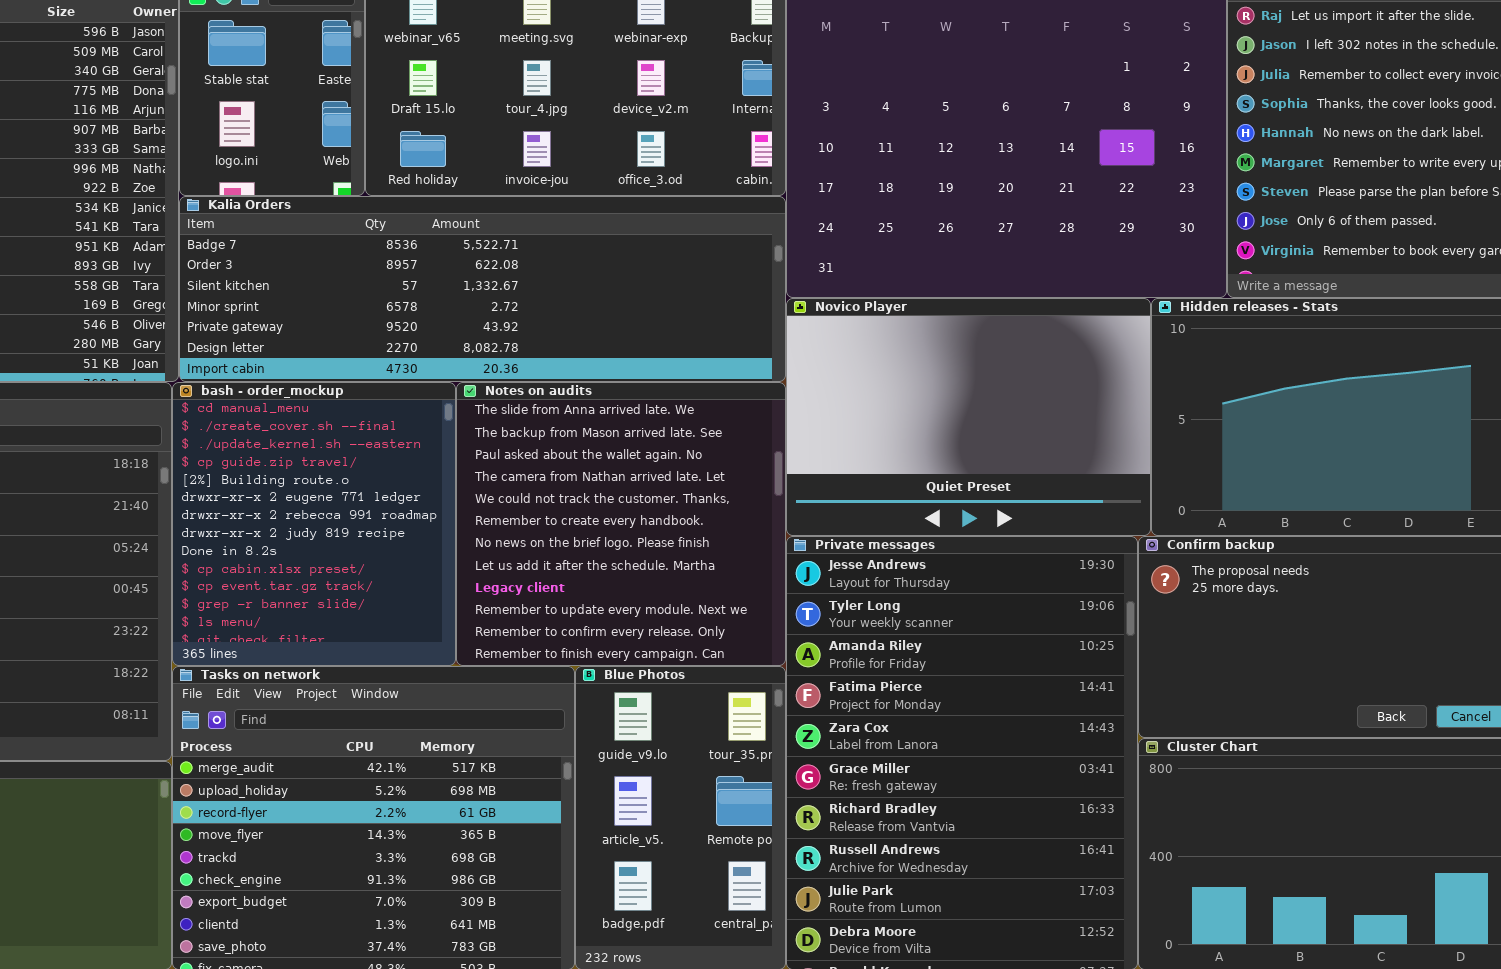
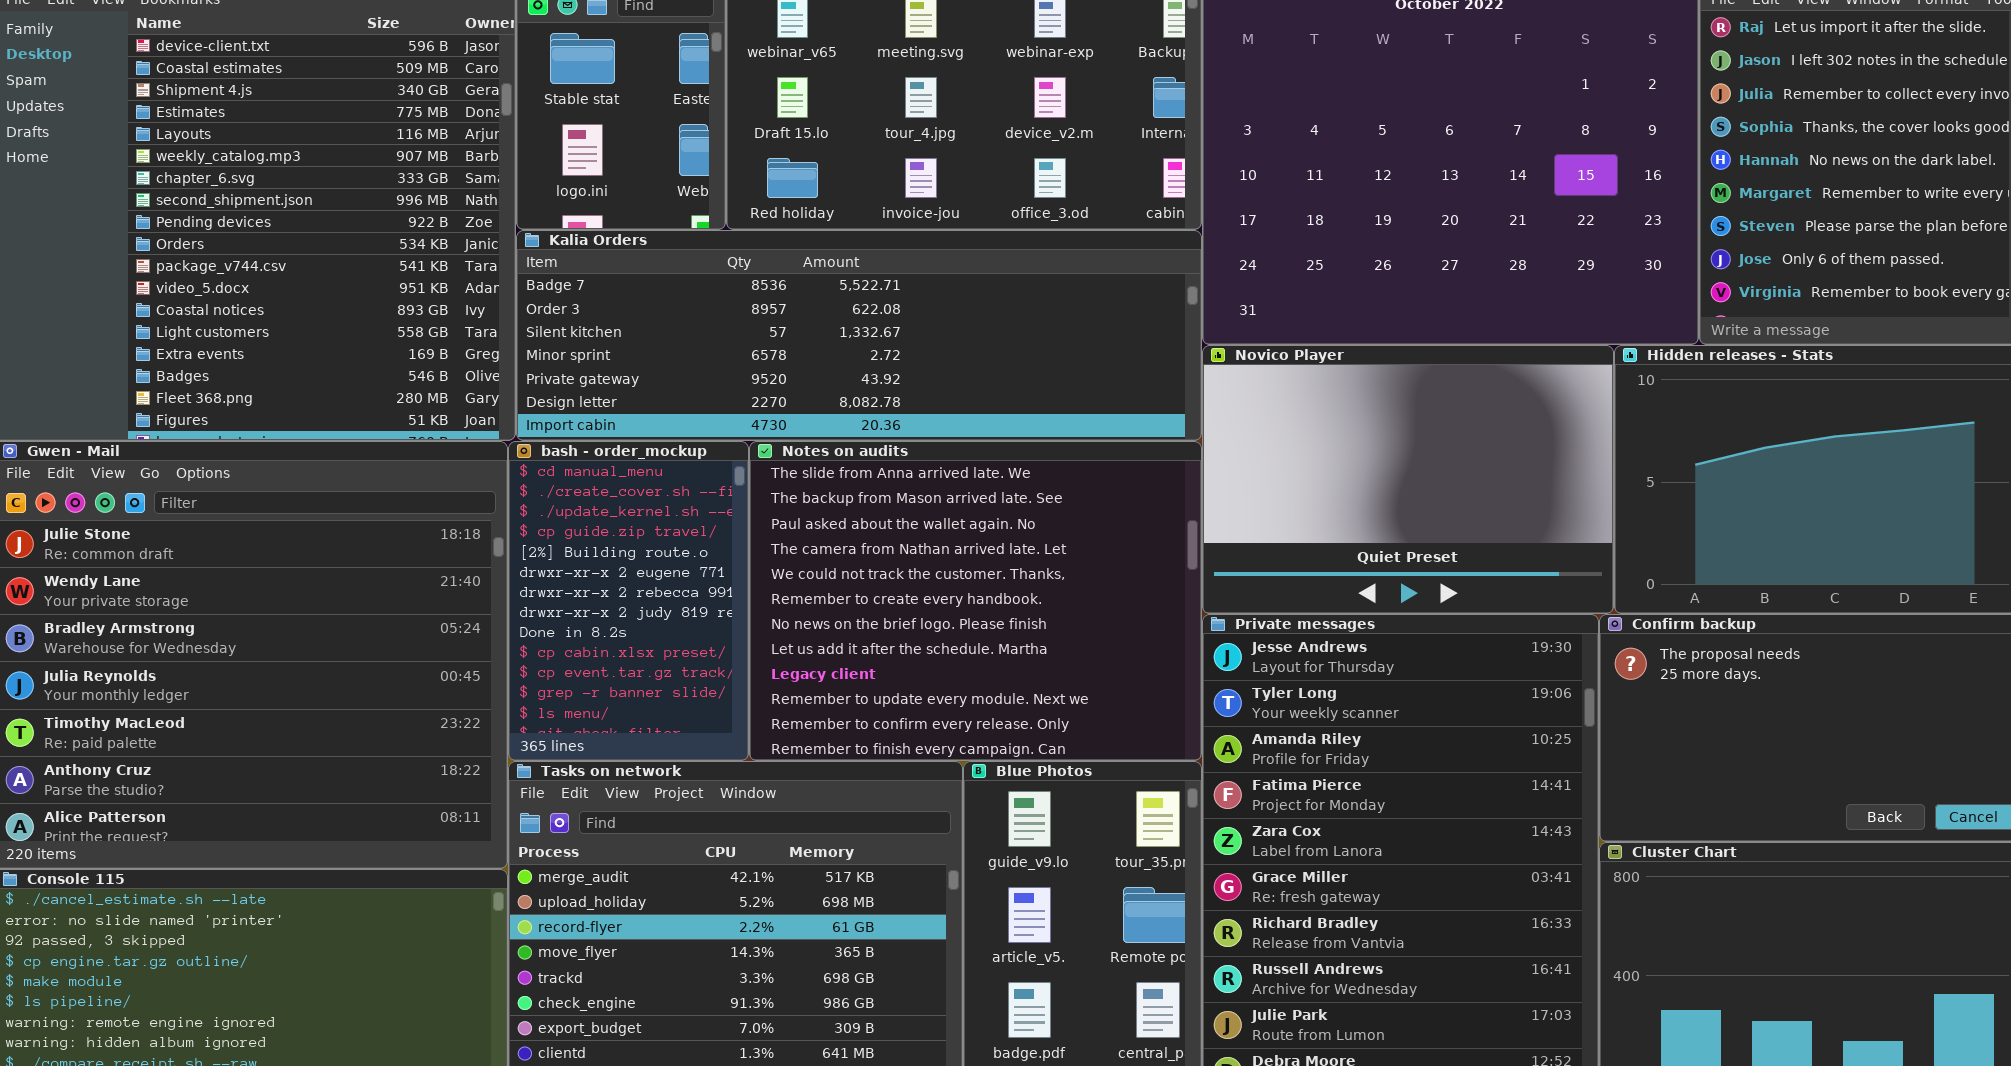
bash - order_mockup: [172,382,456,666] -> [508,441,749,761], resized
Notes on audits: [456,382,786,666] -> [749,441,1202,761], resized

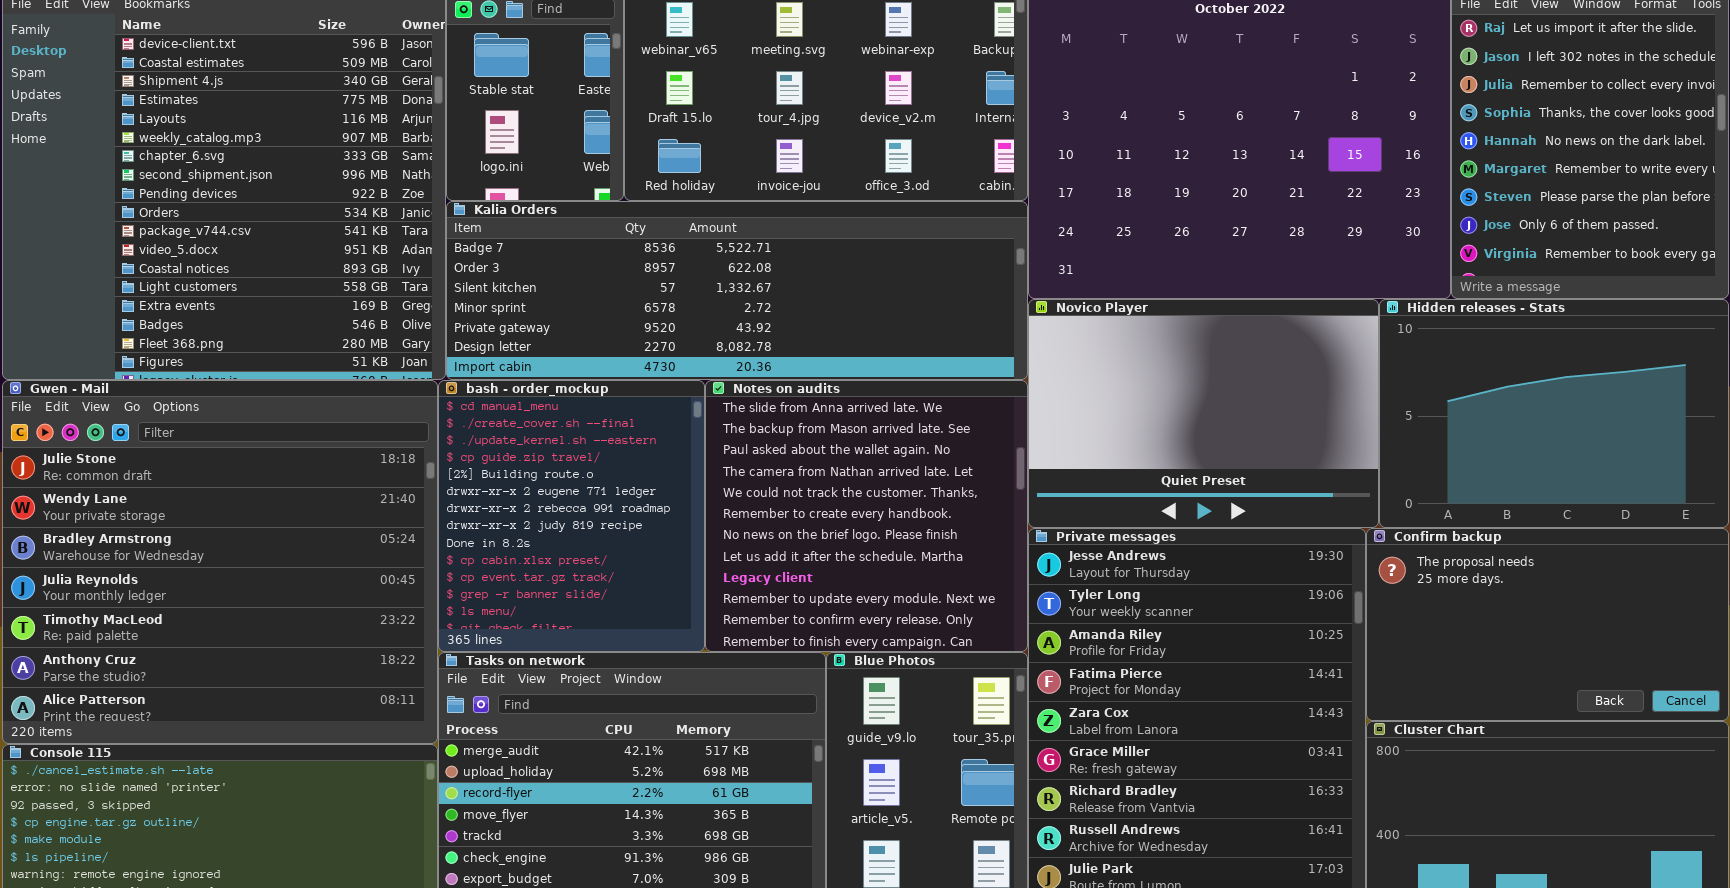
bash - order_mockup: [508,441,749,761] -> [438,380,705,652], resized
Notes on audits: [749,441,1202,761] -> [705,380,1028,652], resized

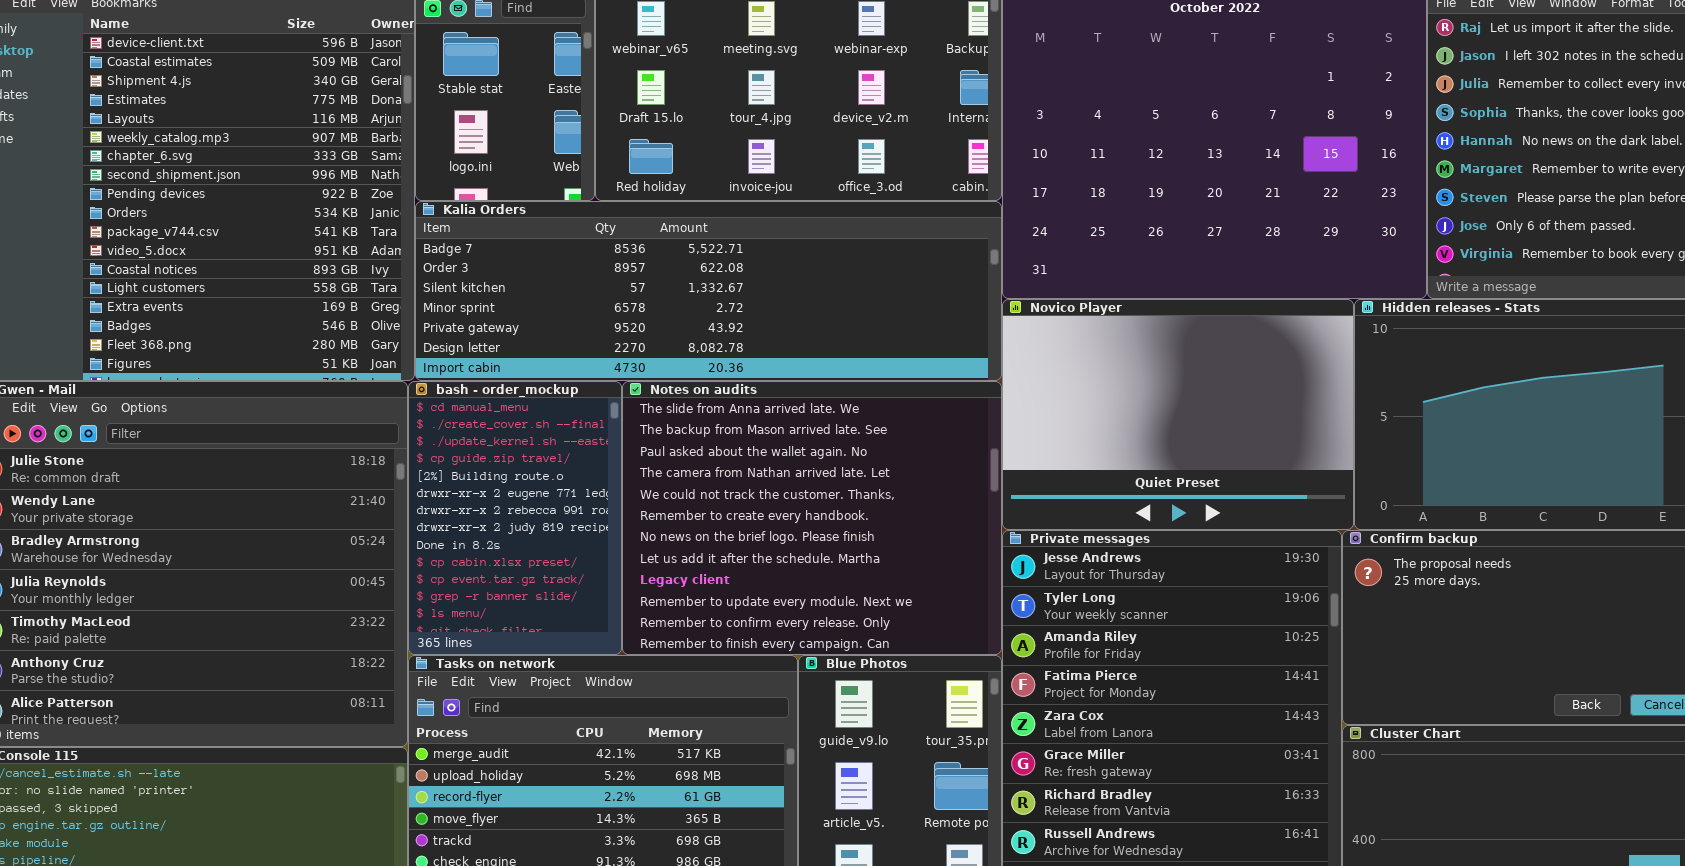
bash - order_mockup: [438,380,705,652] -> [408,381,622,655], resized
Notes on audits: [705,380,1028,652] -> [622,381,1002,655], resized

